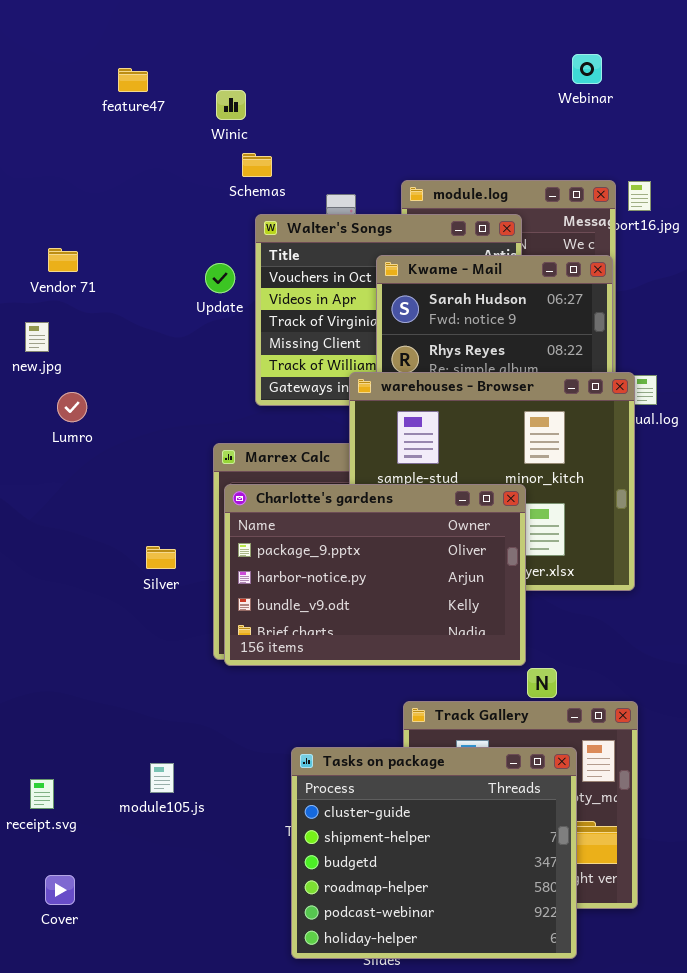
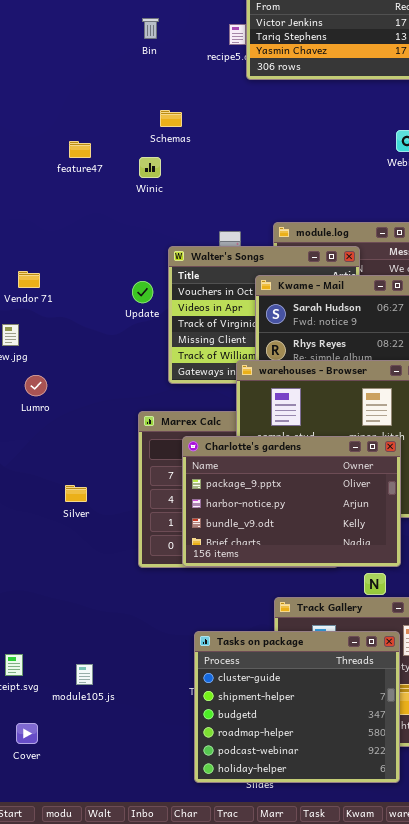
Schemas: [242,153,272,177] -> [160,110,182,127], moved
Charlotte's gardens: [224,484,526,666] -> [182,436,401,567], moved
Silver: [146,546,176,569] -> [65,485,87,502], moved
module105.js: [150,763,174,793] -> [76,664,93,685], moved

